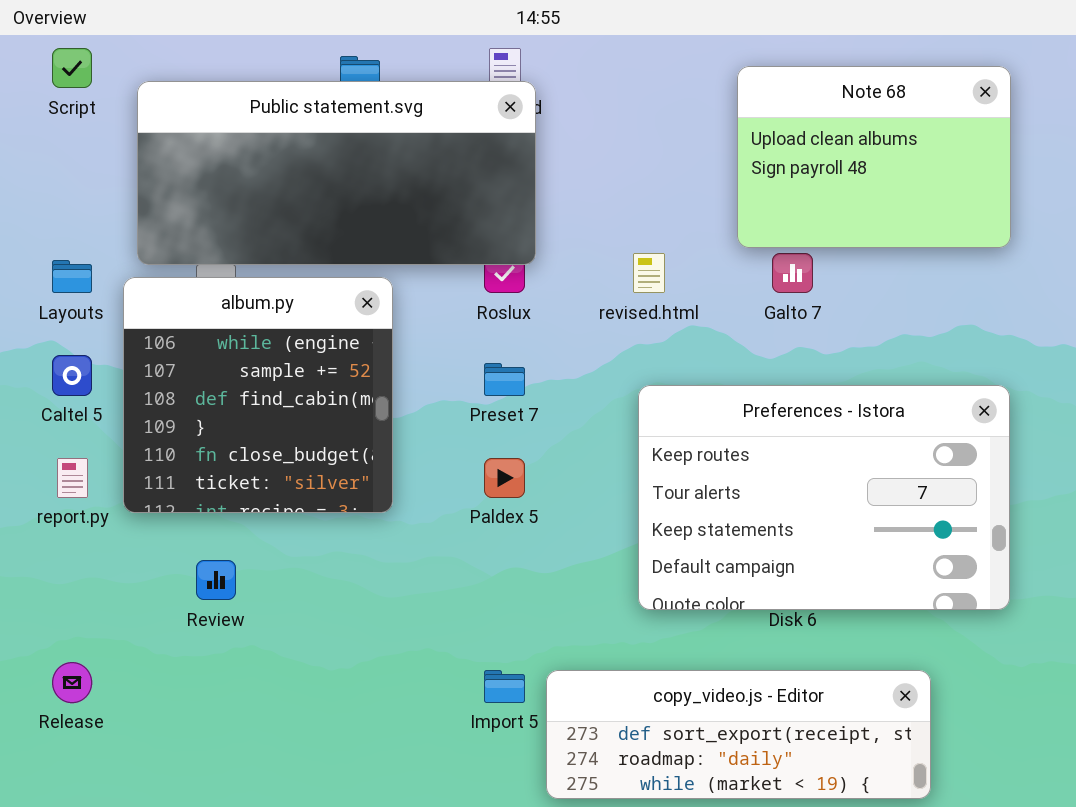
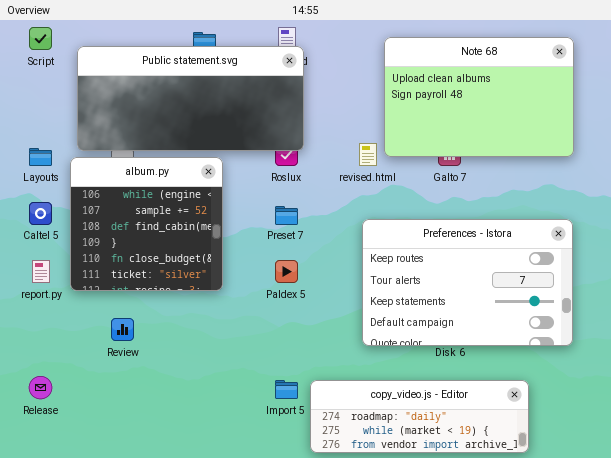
Note 68: [737,66,1011,248] -> [384,37,574,157], resized
copy_video.js - Editor: [546,670,931,799] -> [310,380,529,453], scrolled down 1 row

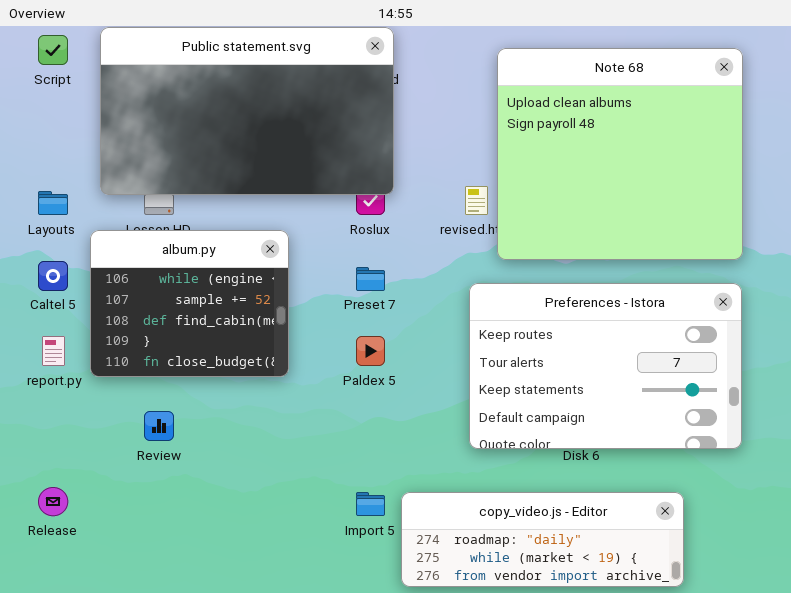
Note 68: [384,37,574,157] -> [497,48,743,260], resized
Public statement.svg: [77,46,304,151] -> [100,27,394,195], resized
album.py: [70,157,223,291] -> [90,230,289,377], resized

